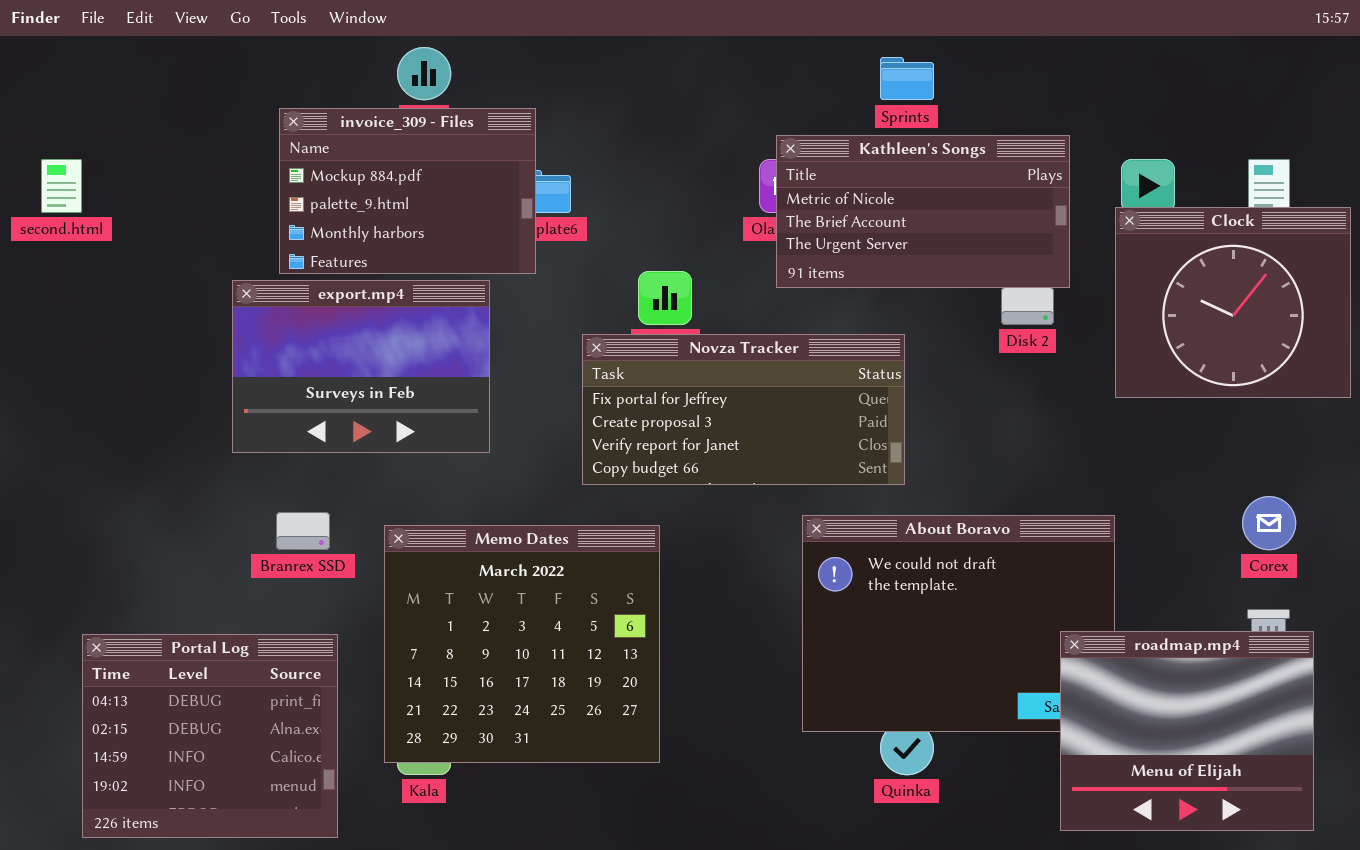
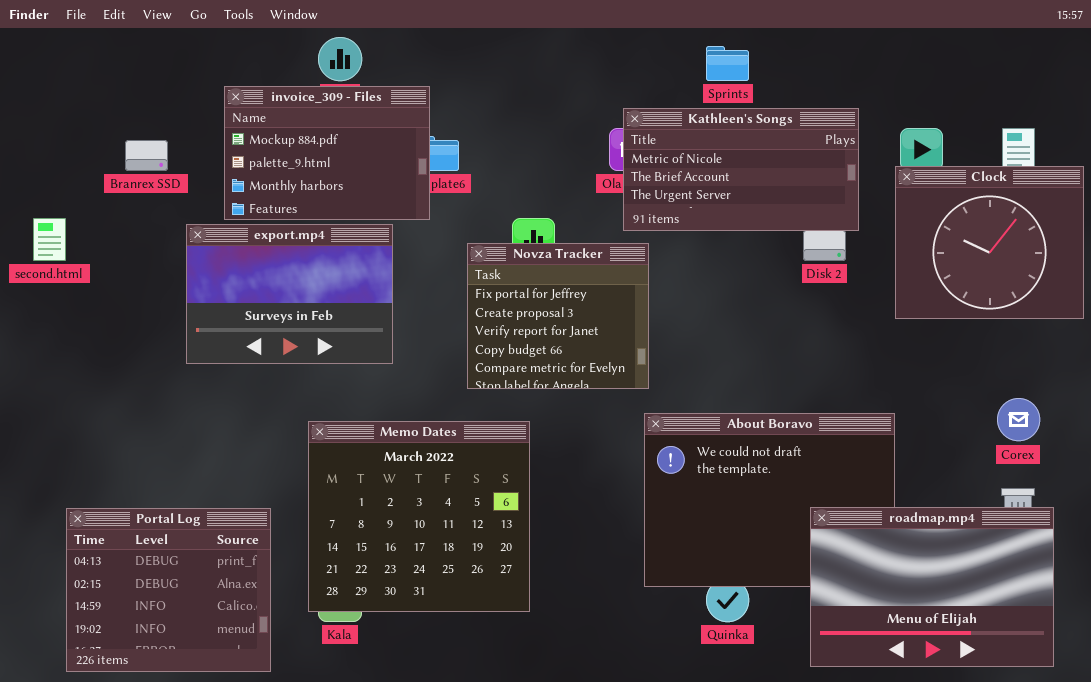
second.html: [41,159,82,213] -> [33,218,66,261], moved
Novza Tracker: [582,334,905,485] -> [467,243,649,389], resized
Branrex SSD: [276,512,330,550] -> [125,140,168,171], moved
roadmap.mp4: [1060,631,1314,831] -> [810,507,1054,667], resized

